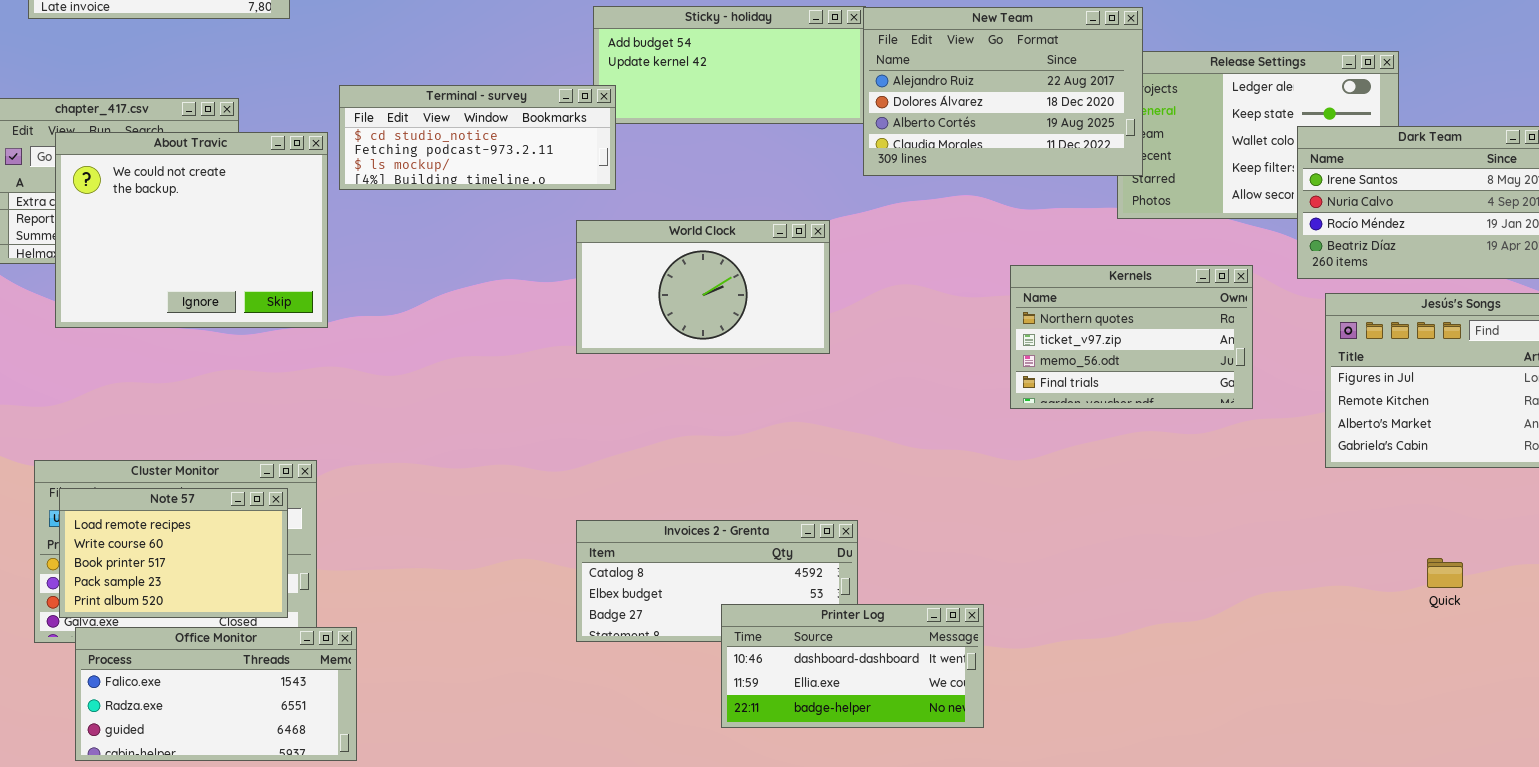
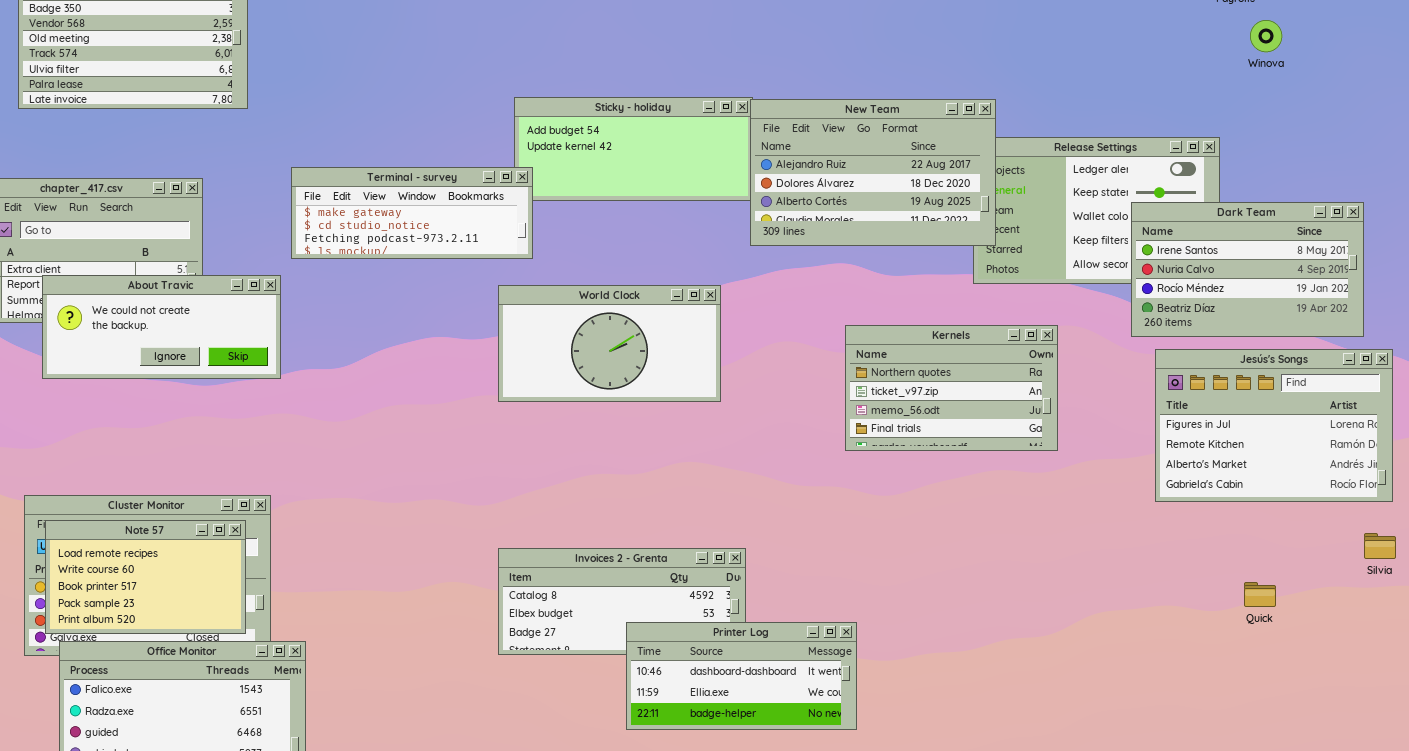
Terminal - survey: [339,85,616,190] -> [291,167,533,259], scrolled up 1 row
About Travic: [55,132,328,328] -> [42,275,281,379], resized
Kernels: [1010,265,1253,409] -> [845,325,1058,451], moved

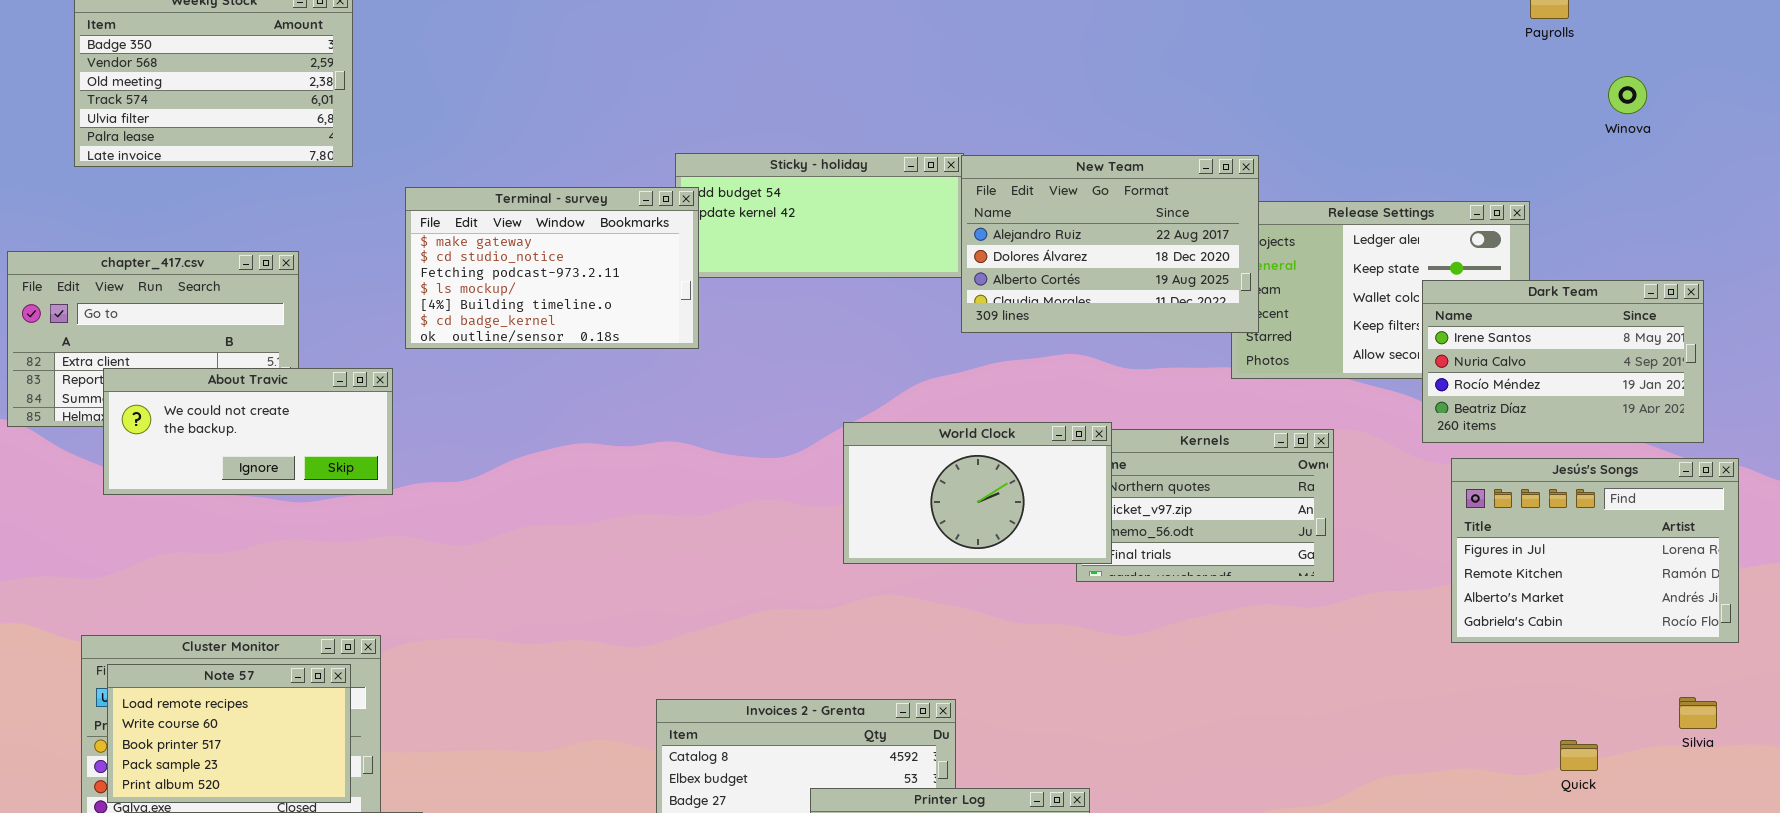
Winova: [1250,20,1282,52] -> [1608,76,1647,114], moved
Terminal - survey: [291,167,533,259] -> [405,187,699,349], resized
World Clock: [498,285,721,402] -> [843,422,1112,564], moved
Silvia: [1364,533,1396,559] -> [1679,697,1717,729], moved

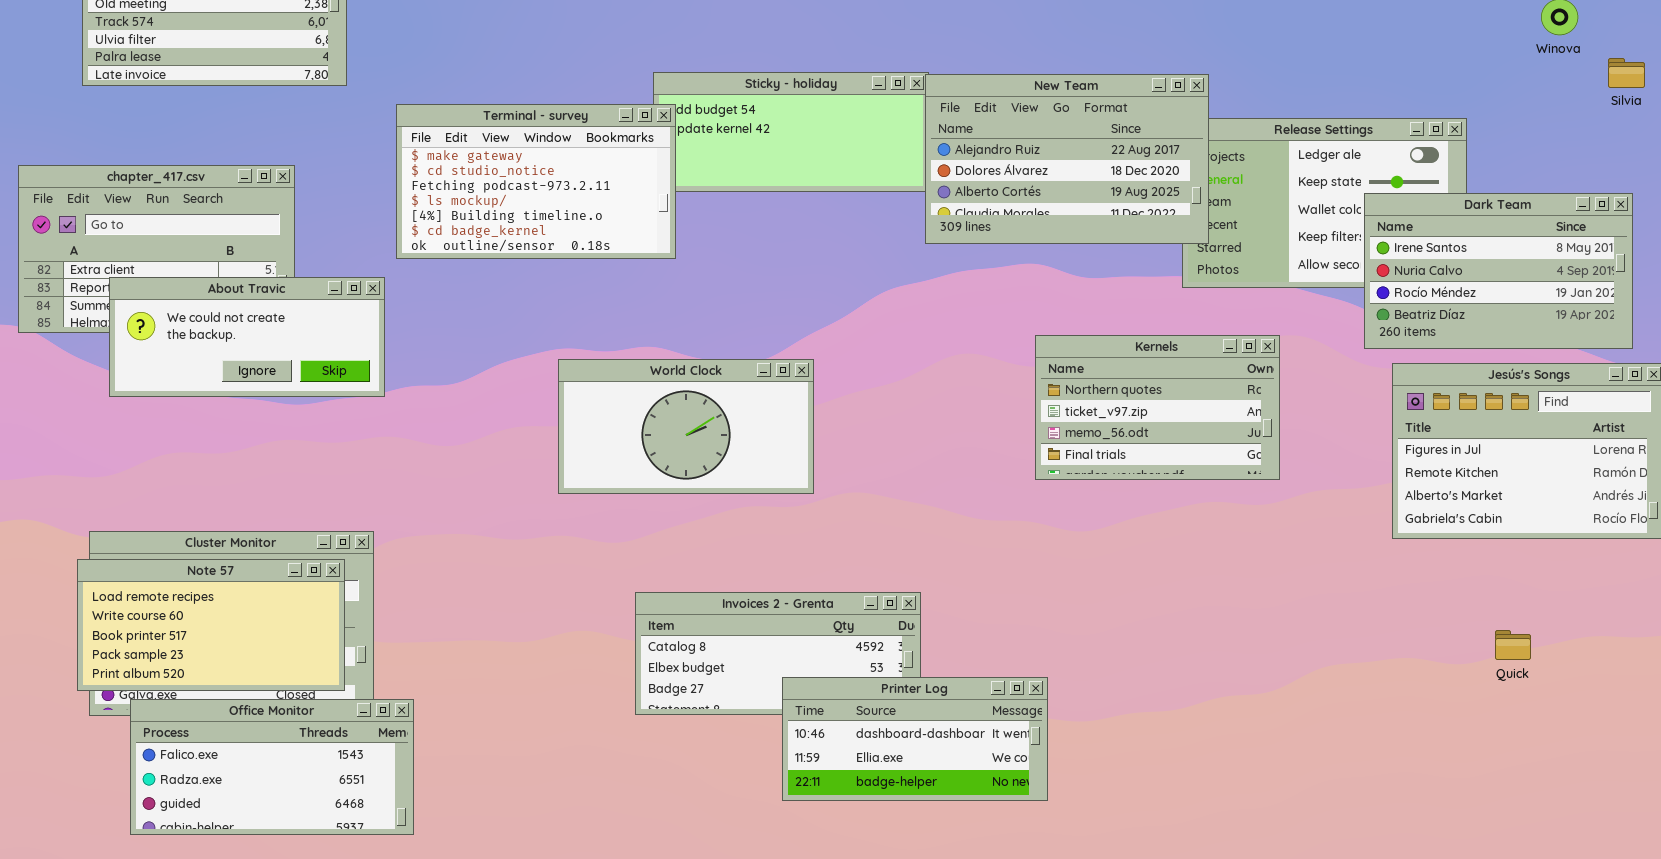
World Clock: [843,422,1112,564] -> [558,359,814,494], moved
Note 57: [107,664,351,803] -> [77,559,345,691], resized
Silvia: [1679,697,1717,729] -> [1608,58,1645,88], moved

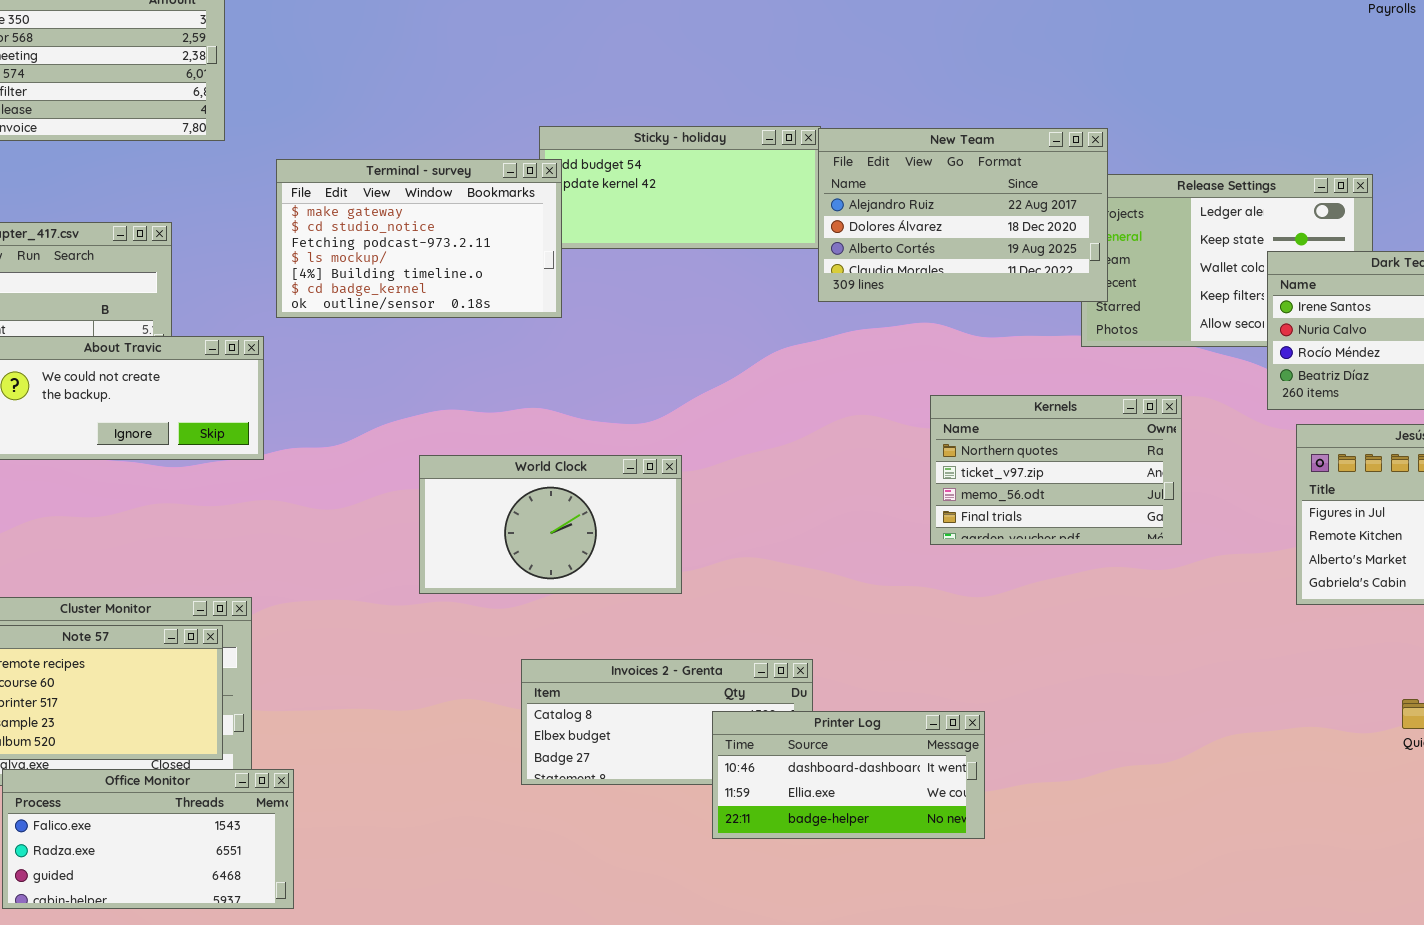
World Clock: [558,359,814,494] -> [419,455,682,594], moved
Printer Log: [782,677,1048,801] -> [712,711,985,839], moved

